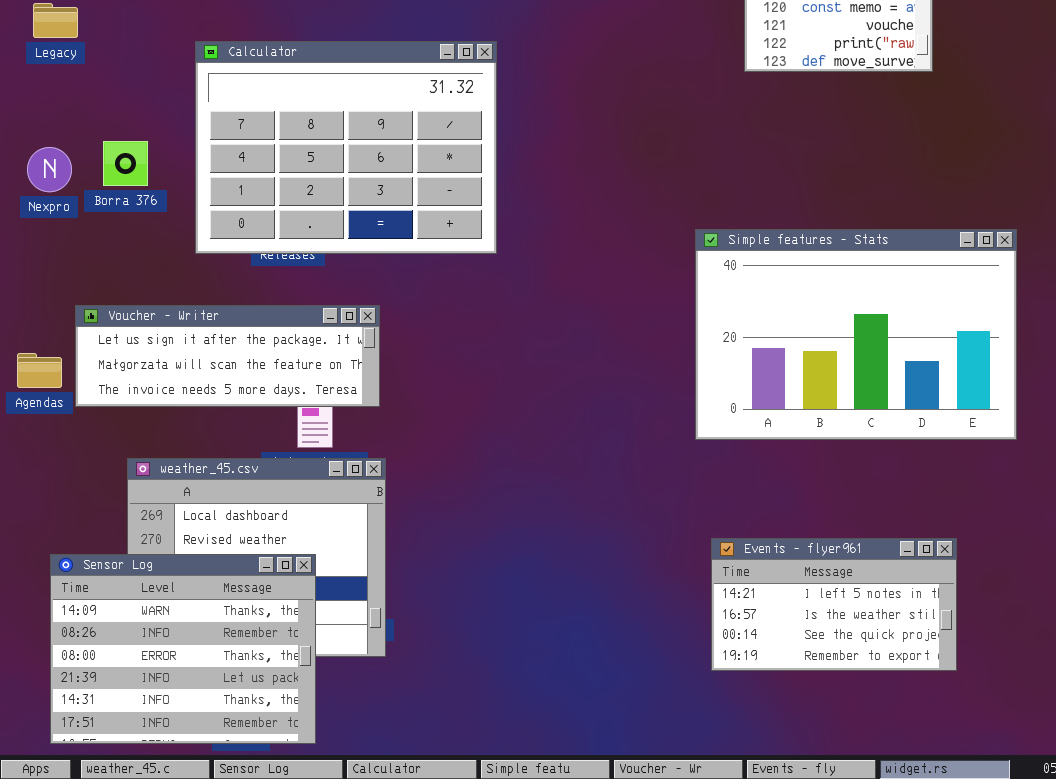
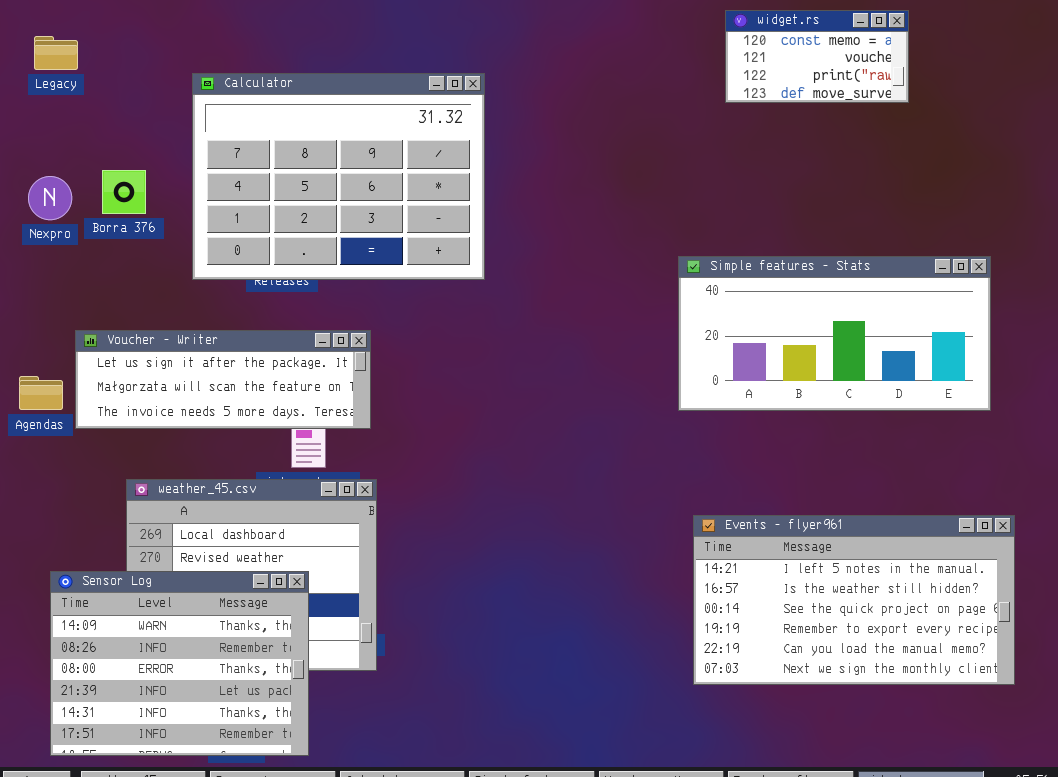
Simple features - Stats: [695,229,1017,440] -> [678,256,991,411], resized
Events - flyer961: [711,538,957,671] -> [693,515,1015,685], resized

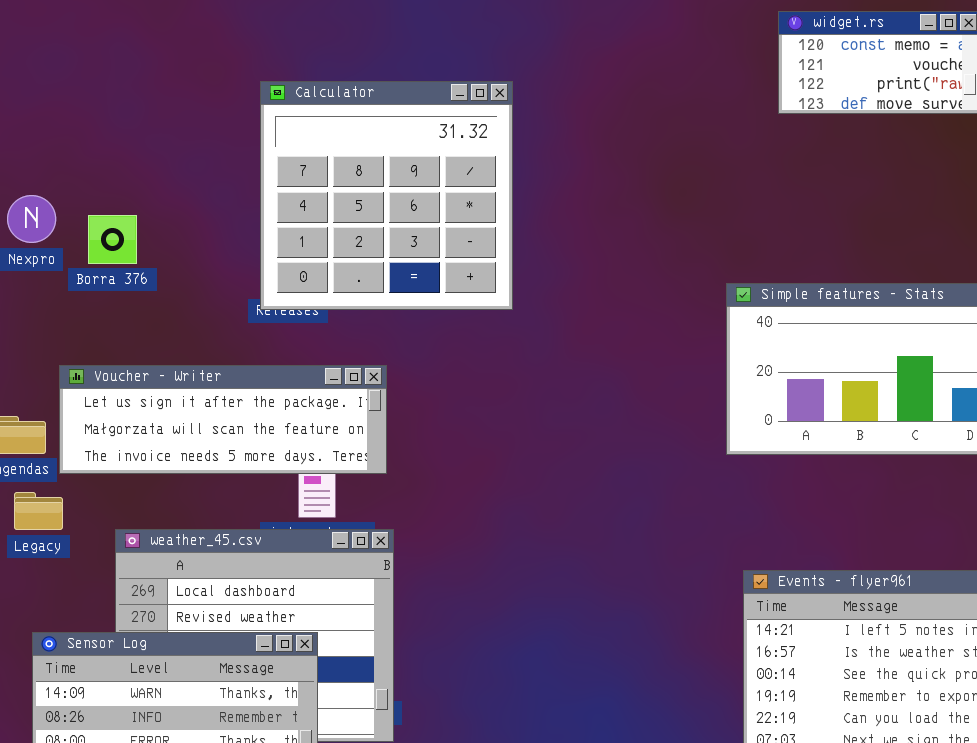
Legacy: [34,36,78,70] -> [14,492,63,530], moved
Calculator: [192,73,485,280] -> [260,81,513,310], resized
Borra 376: [102,170,146,214] -> [88,215,137,264], moved

